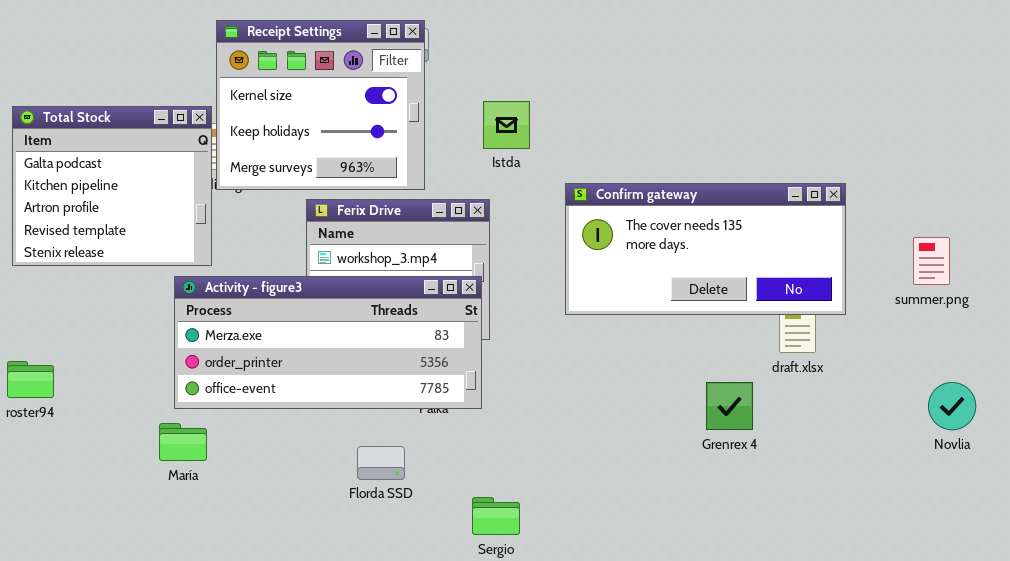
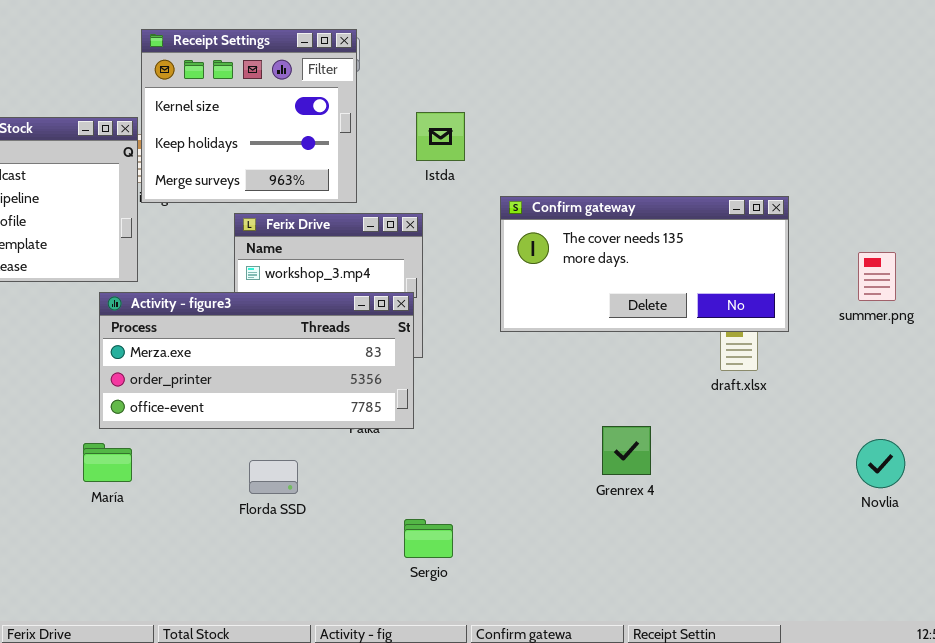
Grenrex 4: [706,382,753,430] -> [602,426,651,475], moved
Novlia: [928,382,976,430] -> [856,439,905,488], moved
Florda SSD: [357,446,405,480] -> [249,460,298,494], moved

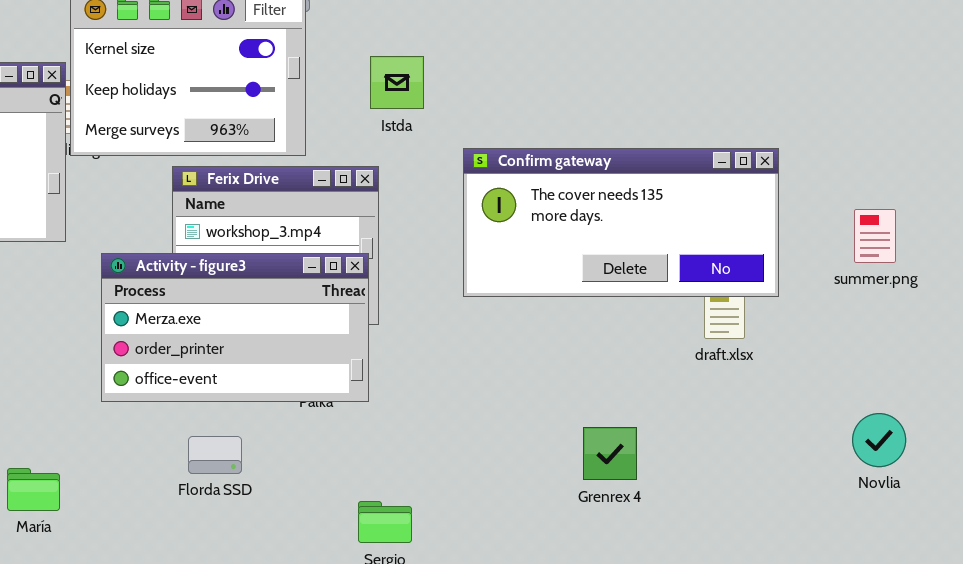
Activity - figure3: [99,292,414,429] -> [101,253,369,402], resized
Grenrex 4: [602,426,651,475] -> [583,427,637,480], moved
María: [83,443,132,482] -> [7,468,60,511], moved

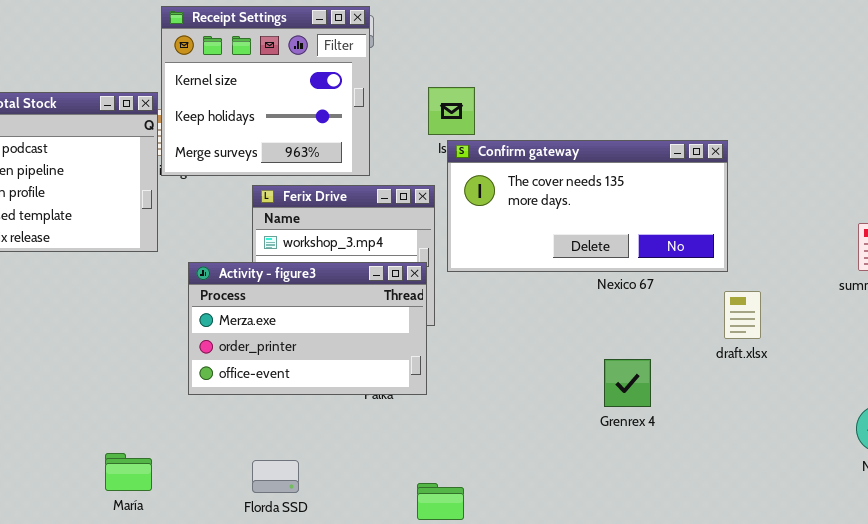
Confirm gateway: [463,148,779,297] -> [447,140,728,272], moved
Grenrex 4: [583,427,637,480] -> [604,359,651,407], moved
Florda SSD: [188,436,242,474] -> [252,460,299,493], moved

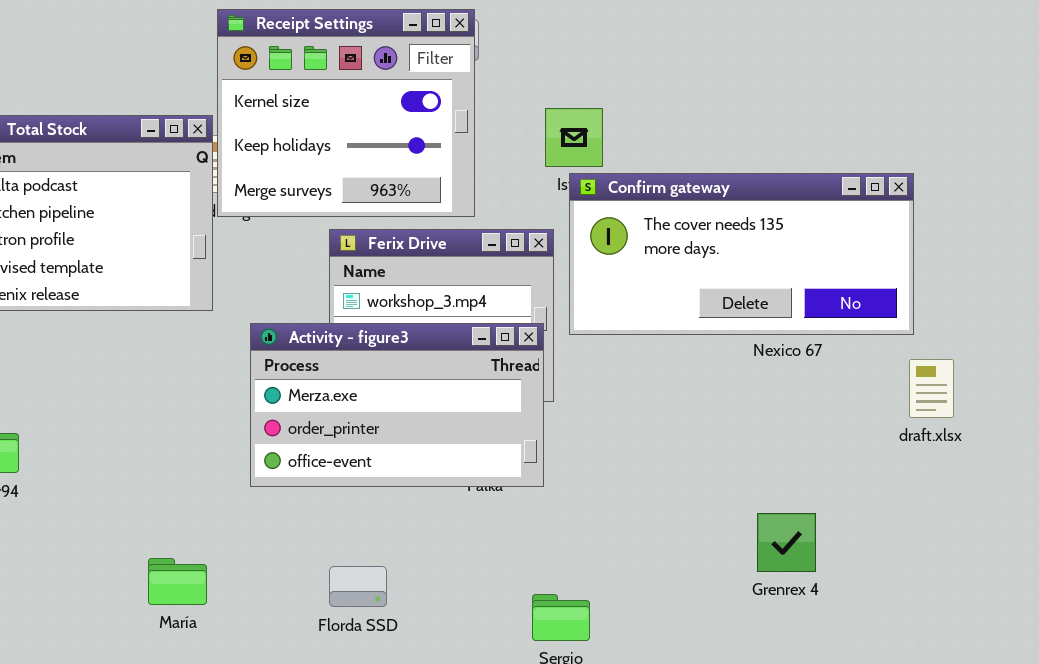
Grenrex 4: [604,359,651,407] -> [757,513,816,572], moved

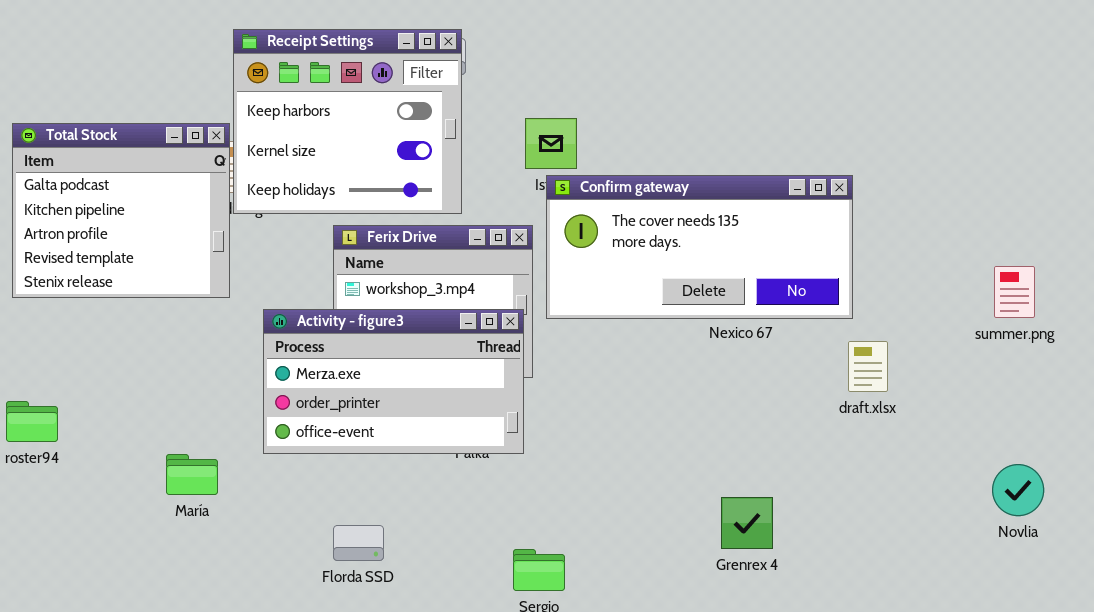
Receipt Settings: [217,9,475,217] -> [233,29,462,214], scrolled up 1 row
Grenrex 4: [757,513,816,572] -> [721,497,773,549], moved
María: [148,558,207,605] -> [166,454,218,495], moved

